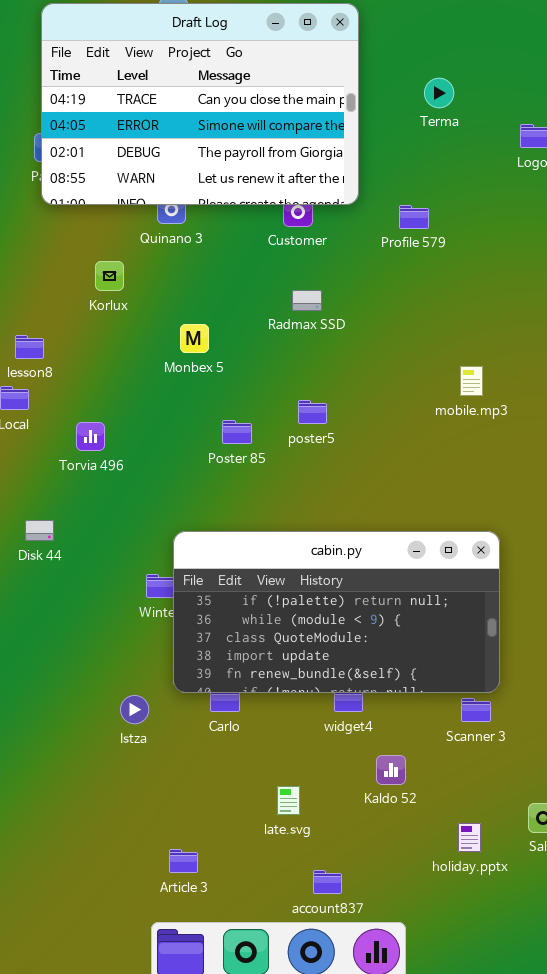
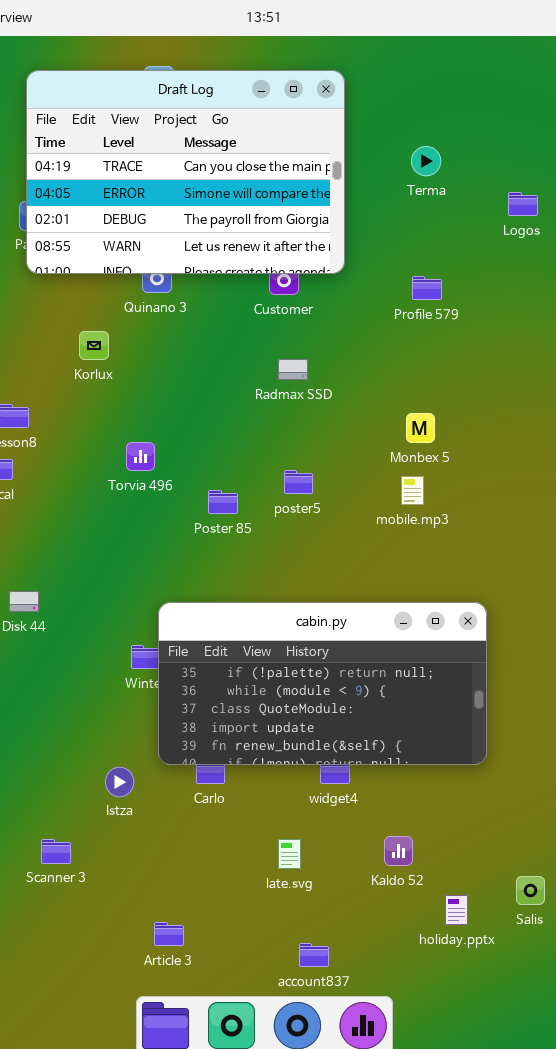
Profile 579: [399,205,429,229] -> [412,276,442,300], moved
Monbex 5: [180,324,209,353] -> [406,413,435,443], moved
mobile.mp3: [460,366,483,396] -> [401,476,424,505], moved
Torvia 496: [76,422,105,451] -> [126,442,155,471], moved
Scanner 3: [461,698,491,722] -> [41,839,71,864], moved
Kaldo 52: [376,755,406,785] -> [384,836,413,866], moved
late.svg: [277,786,300,815] -> [278,839,301,869], moved

